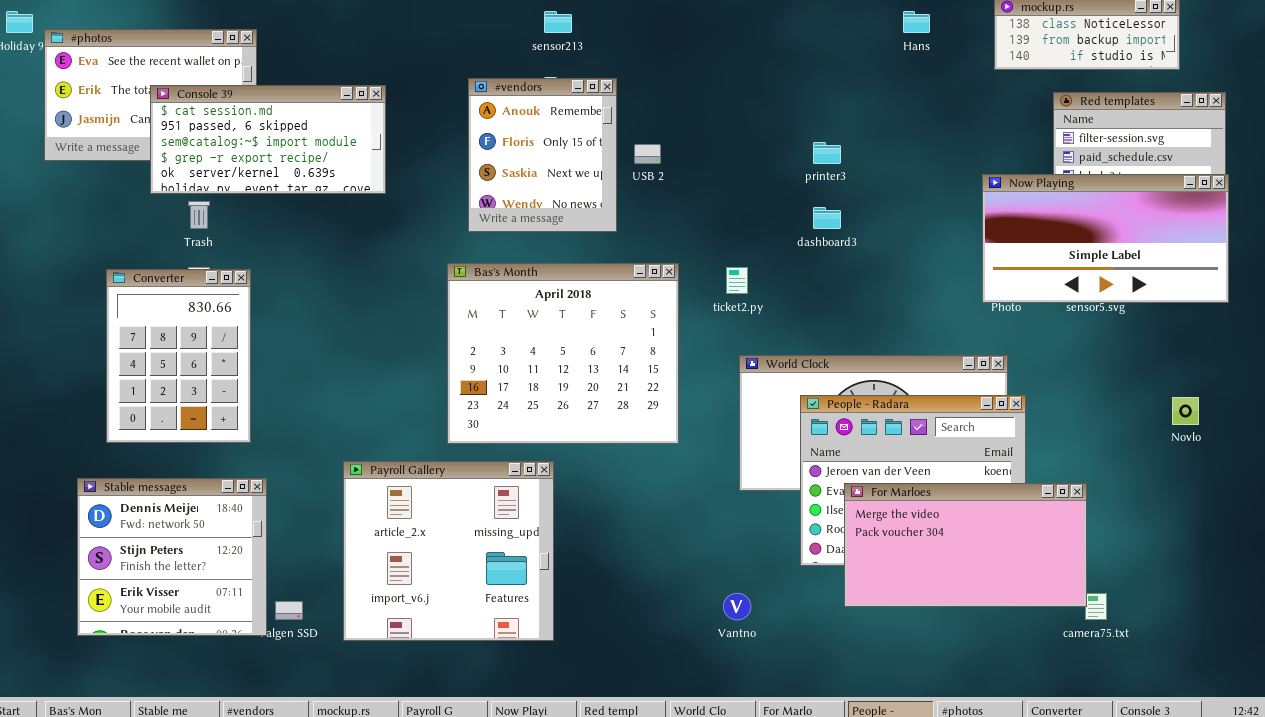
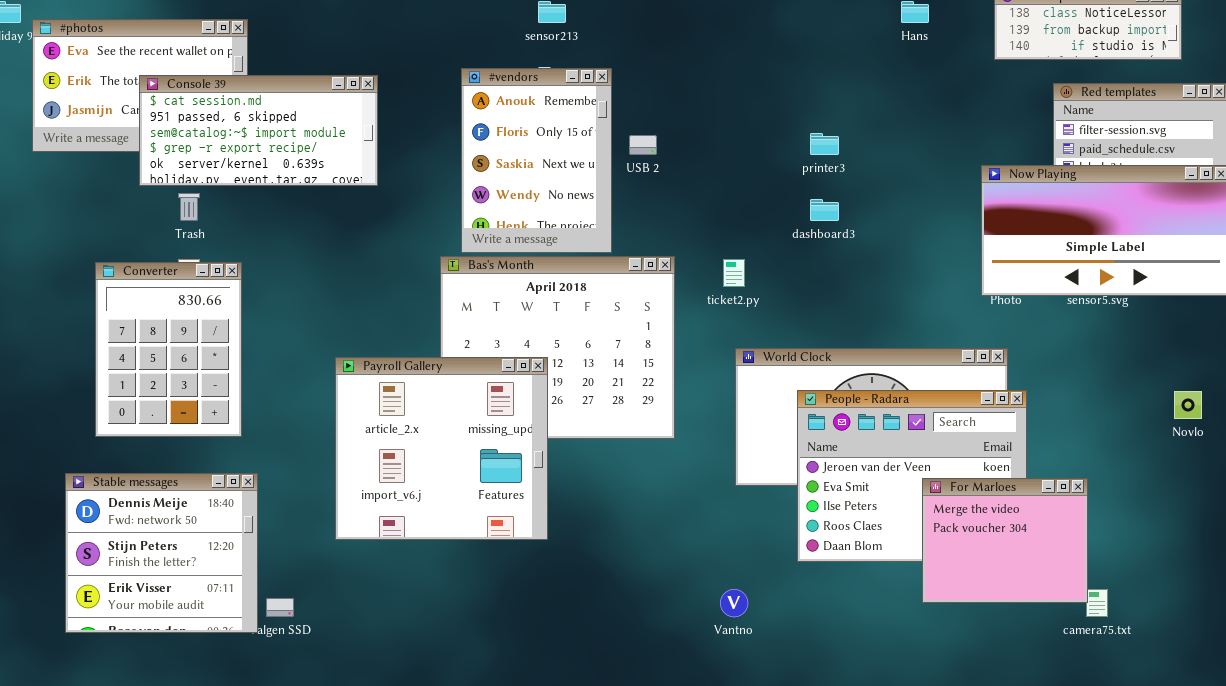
#vendors: [468,78,617,232] -> [461,68,612,253], resized
Payroll Gallery: [343,461,554,641] -> [335,357,548,540], moved
For Marloes: [844,483,1087,607] -> [922,478,1088,603], resized

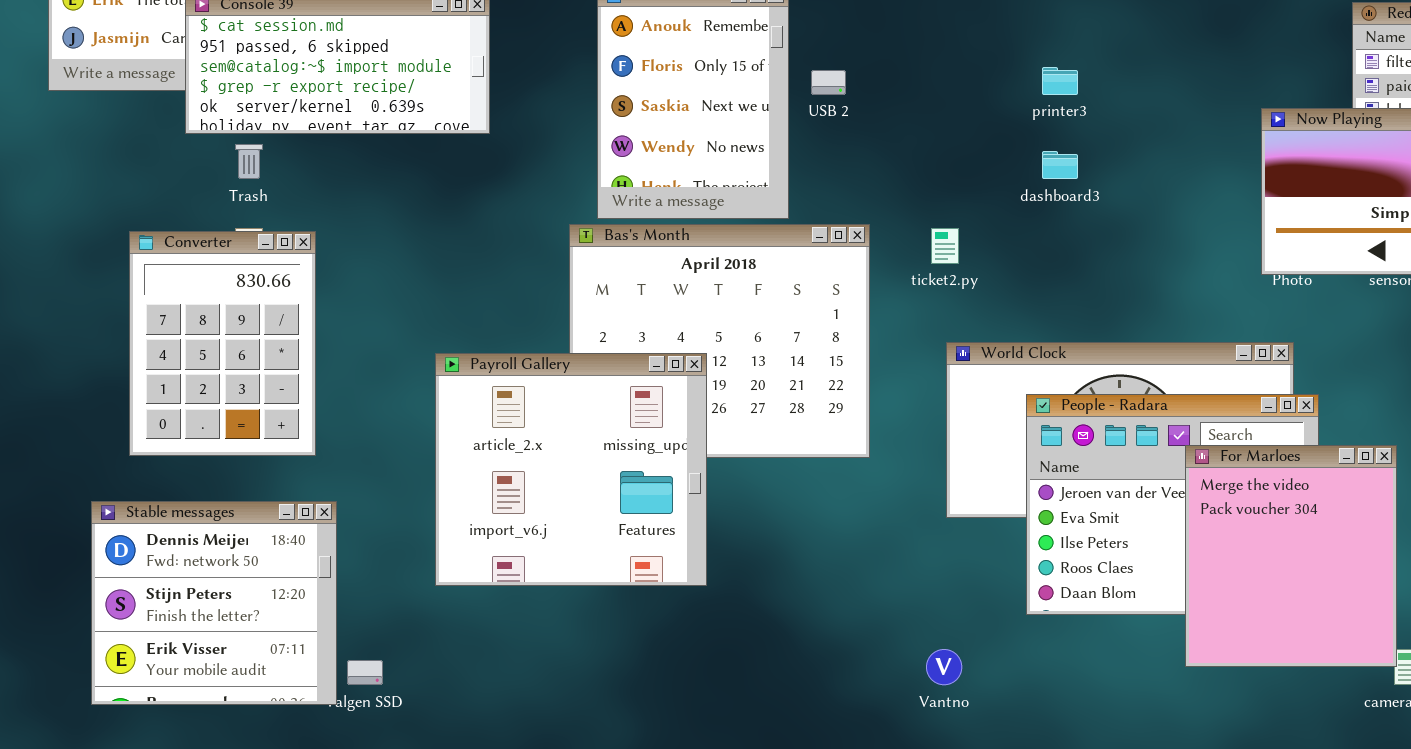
For Marloes: [922,478,1088,603] -> [1185,445,1397,667], resized

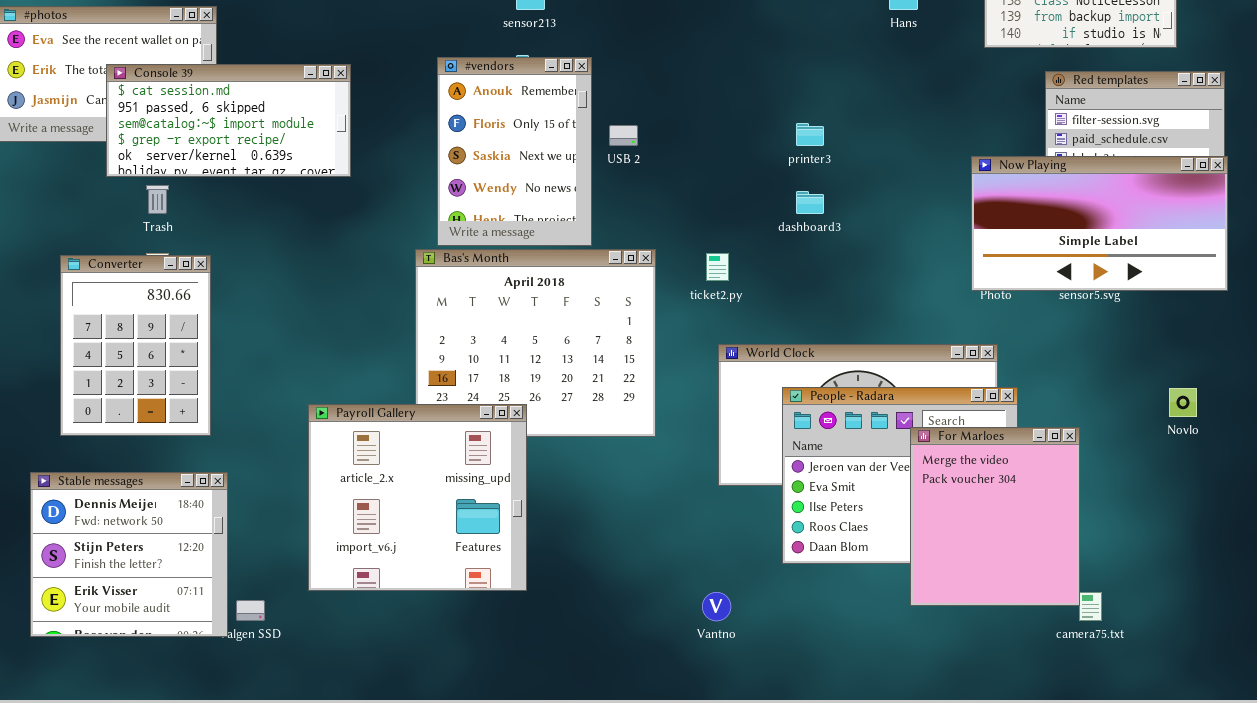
Payroll Gallery: [435,353,707,586] -> [308,404,527,591], moved

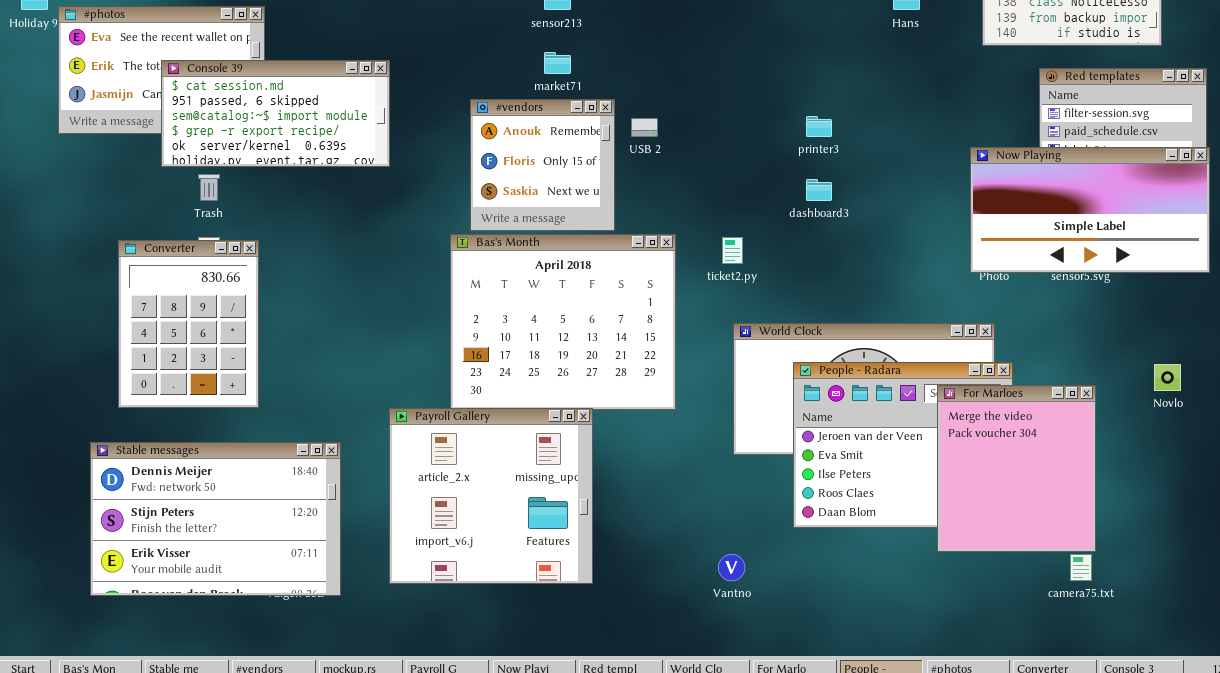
#vendors: [437,57,592,246] -> [470,99,615,231], resized
Payroll Gallery: [308,404,527,591] -> [389,408,593,584], moved
For Marloes: [910,427,1080,606] -> [937,385,1096,552], moved
Stable messages: [30,472,228,637] -> [90,442,341,596], resized

